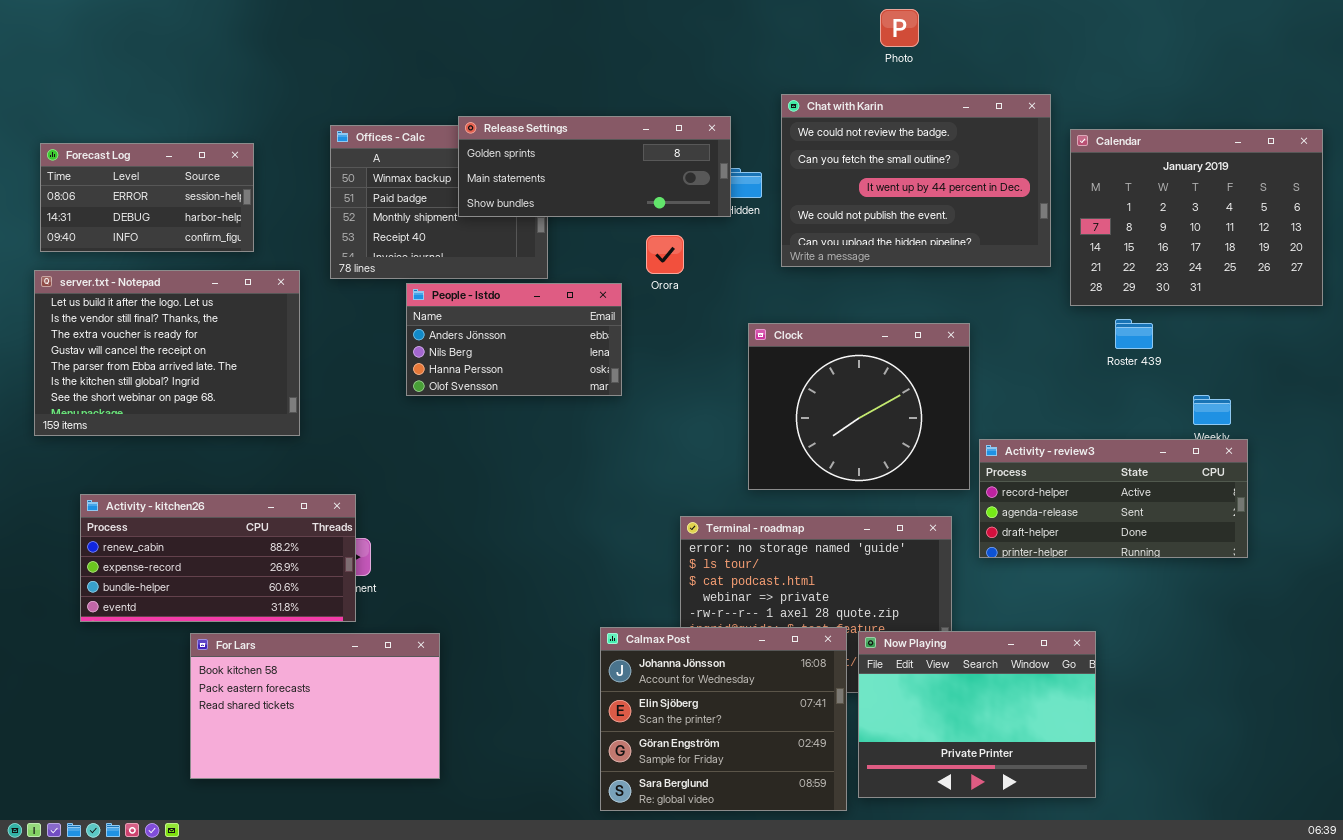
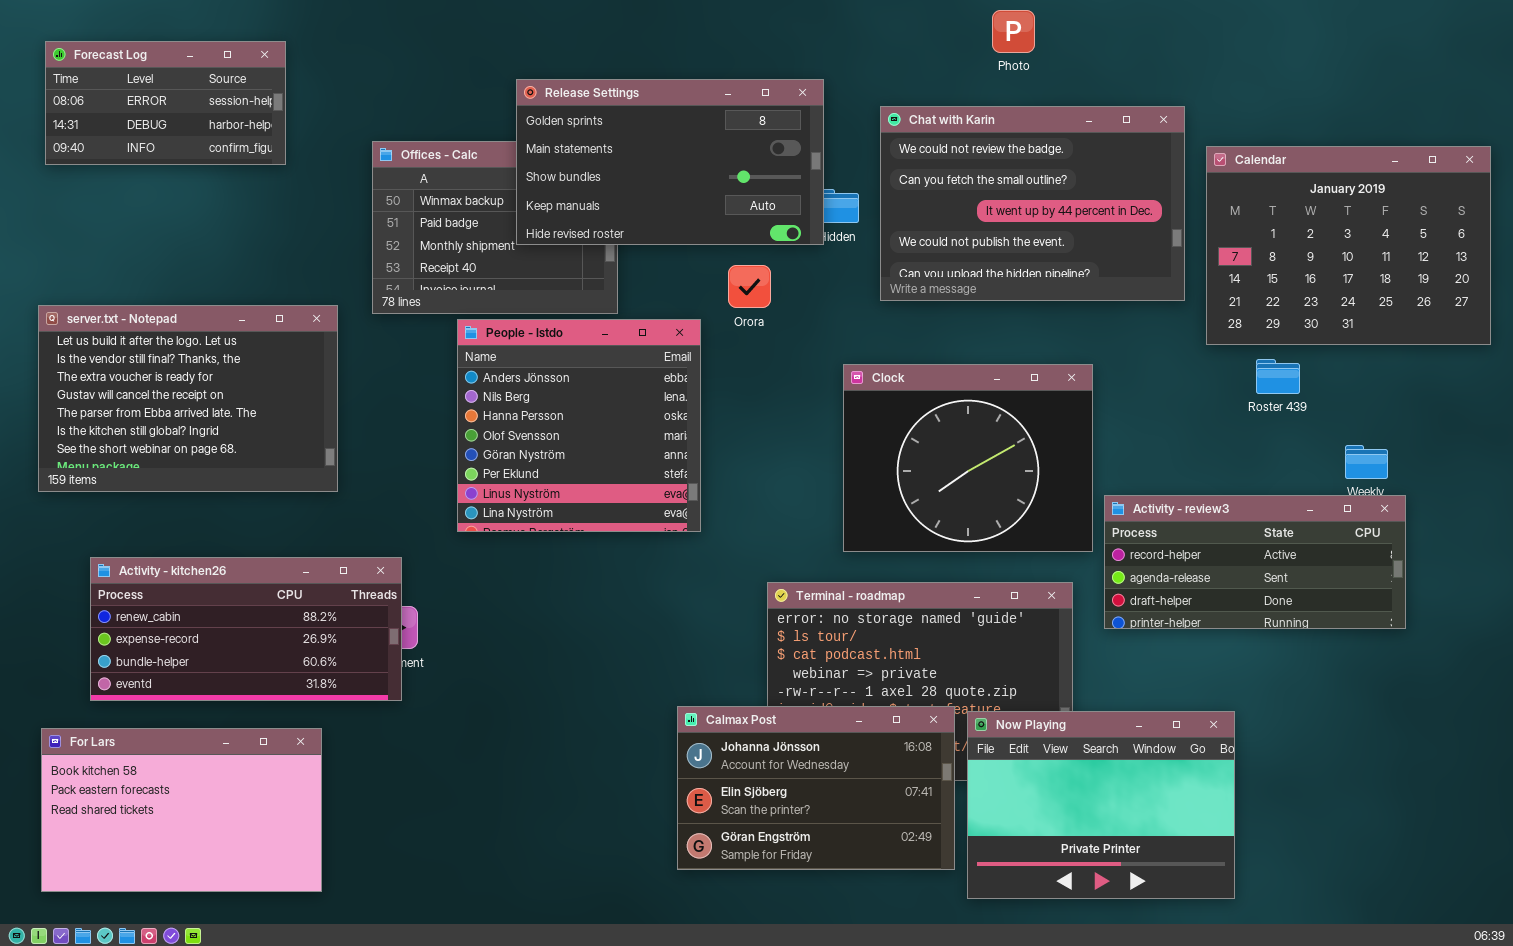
Release Settings: [458,116,731,217] -> [516,79,824,245], resized
Forecast Log: [40,143,254,252] -> [45,41,286,165], moved
People - Istdo: [406,283,622,396] -> [457,319,701,532], resized
Calmax Post: [600,627,847,811] -> [677,706,955,870], resized
For Lars: [190,633,440,779] -> [41,728,322,892], moved

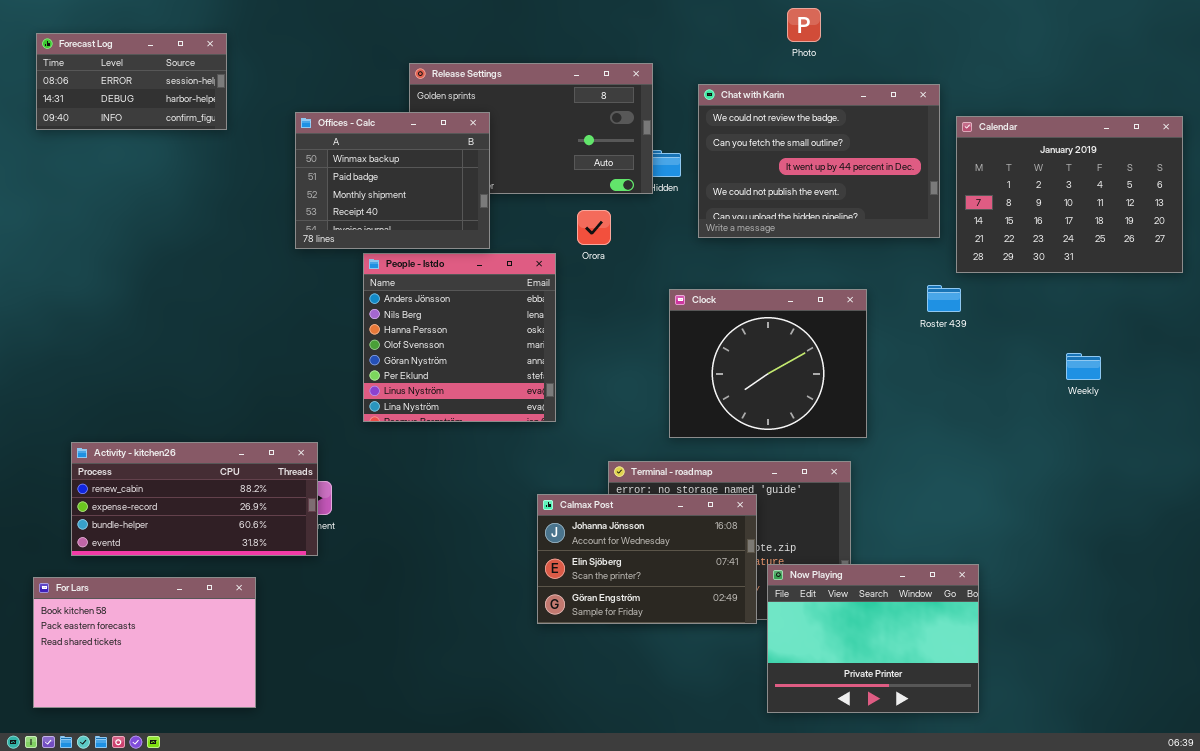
Offices - Calc: [372,141,618,314] -> [295,112,490,249], raised
server.txt - Notepad: [38,305,338,492] -> none, closed
Roster 439: [1256,359,1300,394] -> [927,285,961,312], moved
Activity - review3: [1104,495,1406,629] -> none, closed
Calmax Post: [677,706,955,870] -> [537,494,757,624], moved

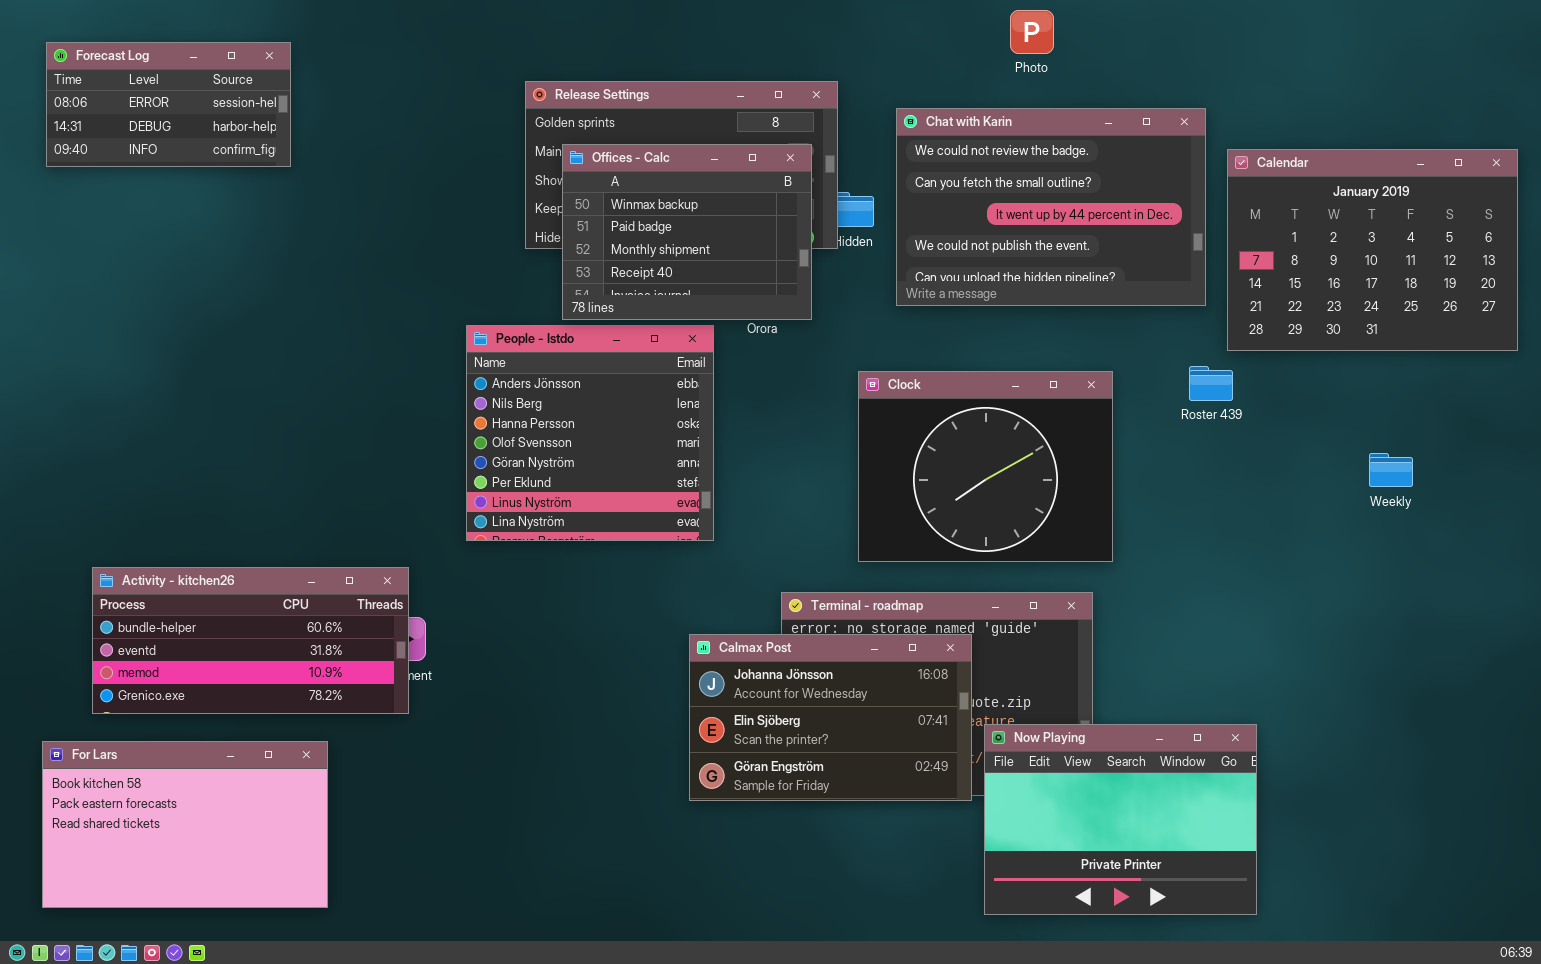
Offices - Calc: [295,112,490,249] -> [562,144,812,320], moved
Activity - kitchen26: [71,442,318,556] -> [92,567,409,714], scrolled down 2 rows

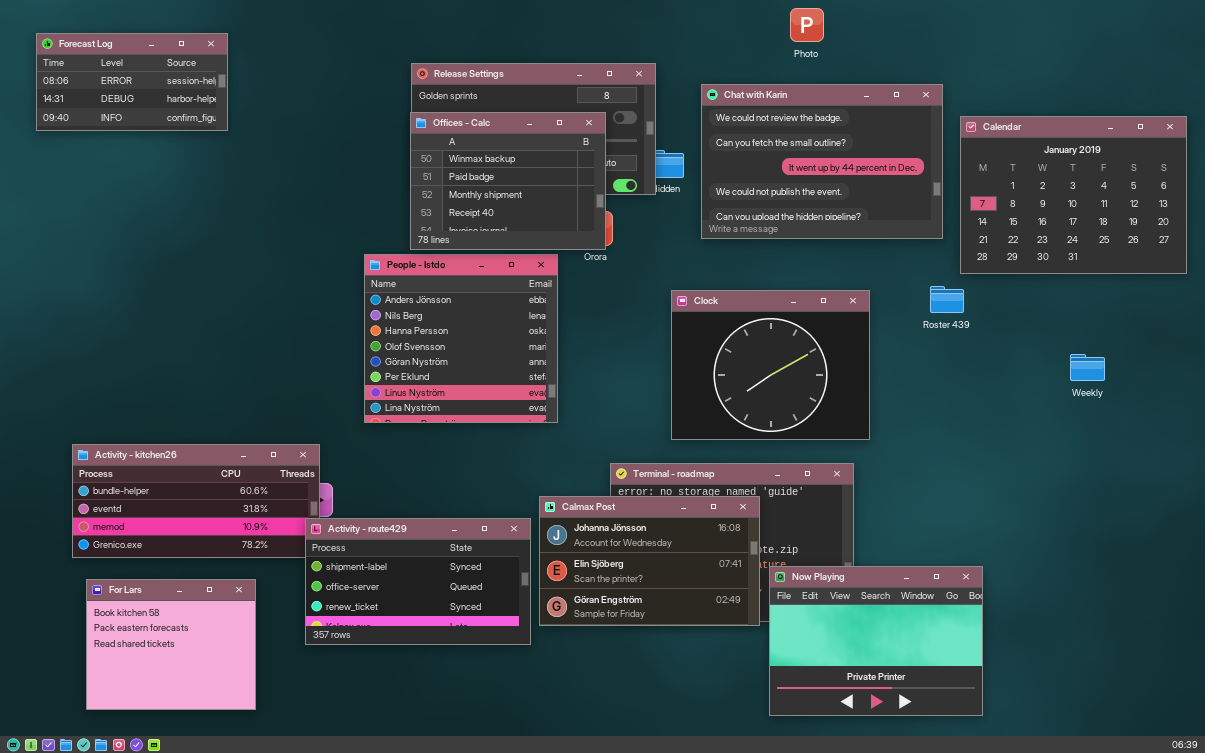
Offices - Calc: [562,144,812,320] -> [410,112,606,250], moved
Activity - route429: none -> [305,518,531,645], opened
For Lars: [42,741,328,908] -> [86,579,256,710], resized

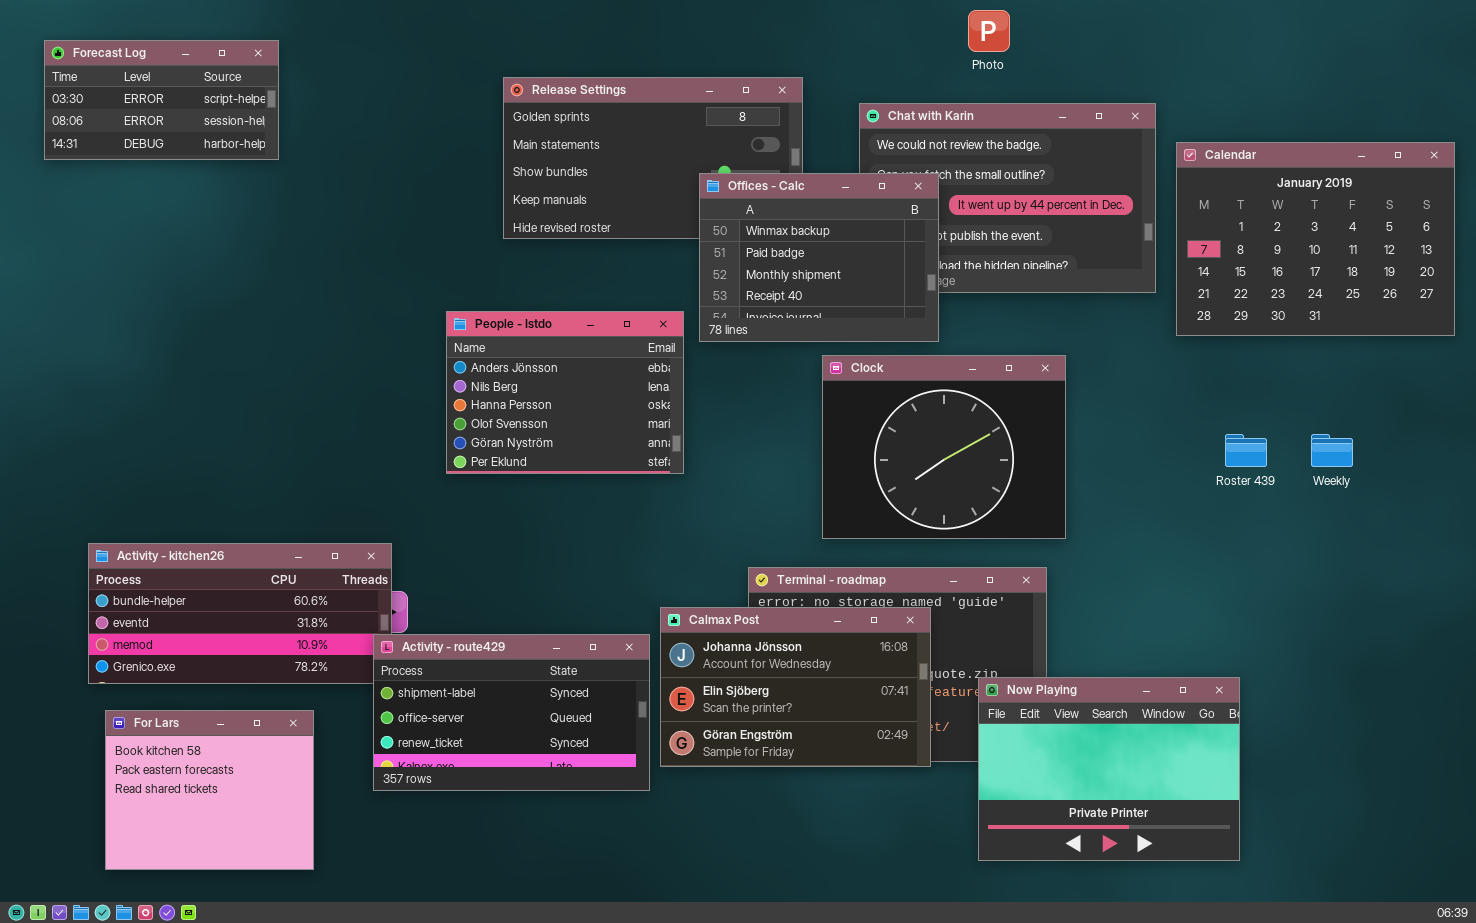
Forecast Log: [36,33,228,131] -> [44,40,279,160], scrolled up 1 row
Offices - Calc: [410,112,606,250] -> [699,173,939,342], moved
People - Istdo: [364,254,558,423] -> [446,311,684,474], resized
Roster 439: [930,286,964,313] -> [1225,434,1267,467], moved
Now Playing: [769,566,983,716] -> [978,677,1240,861], moved

